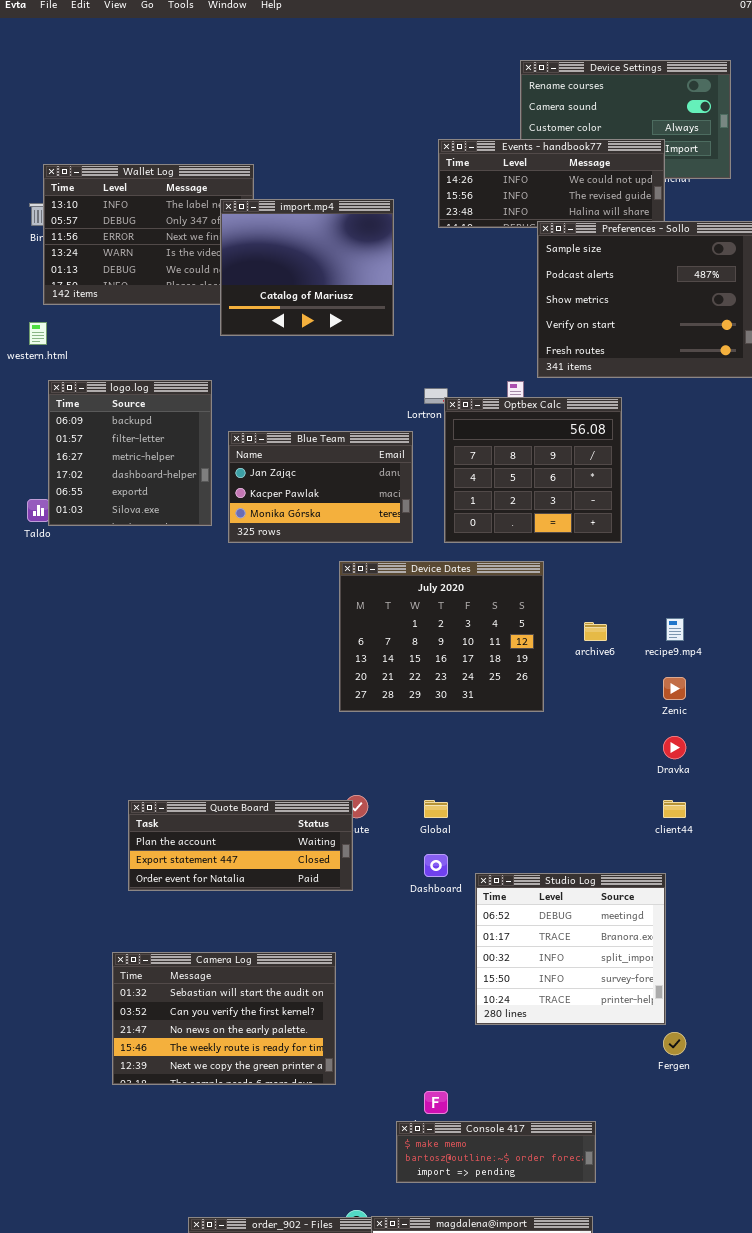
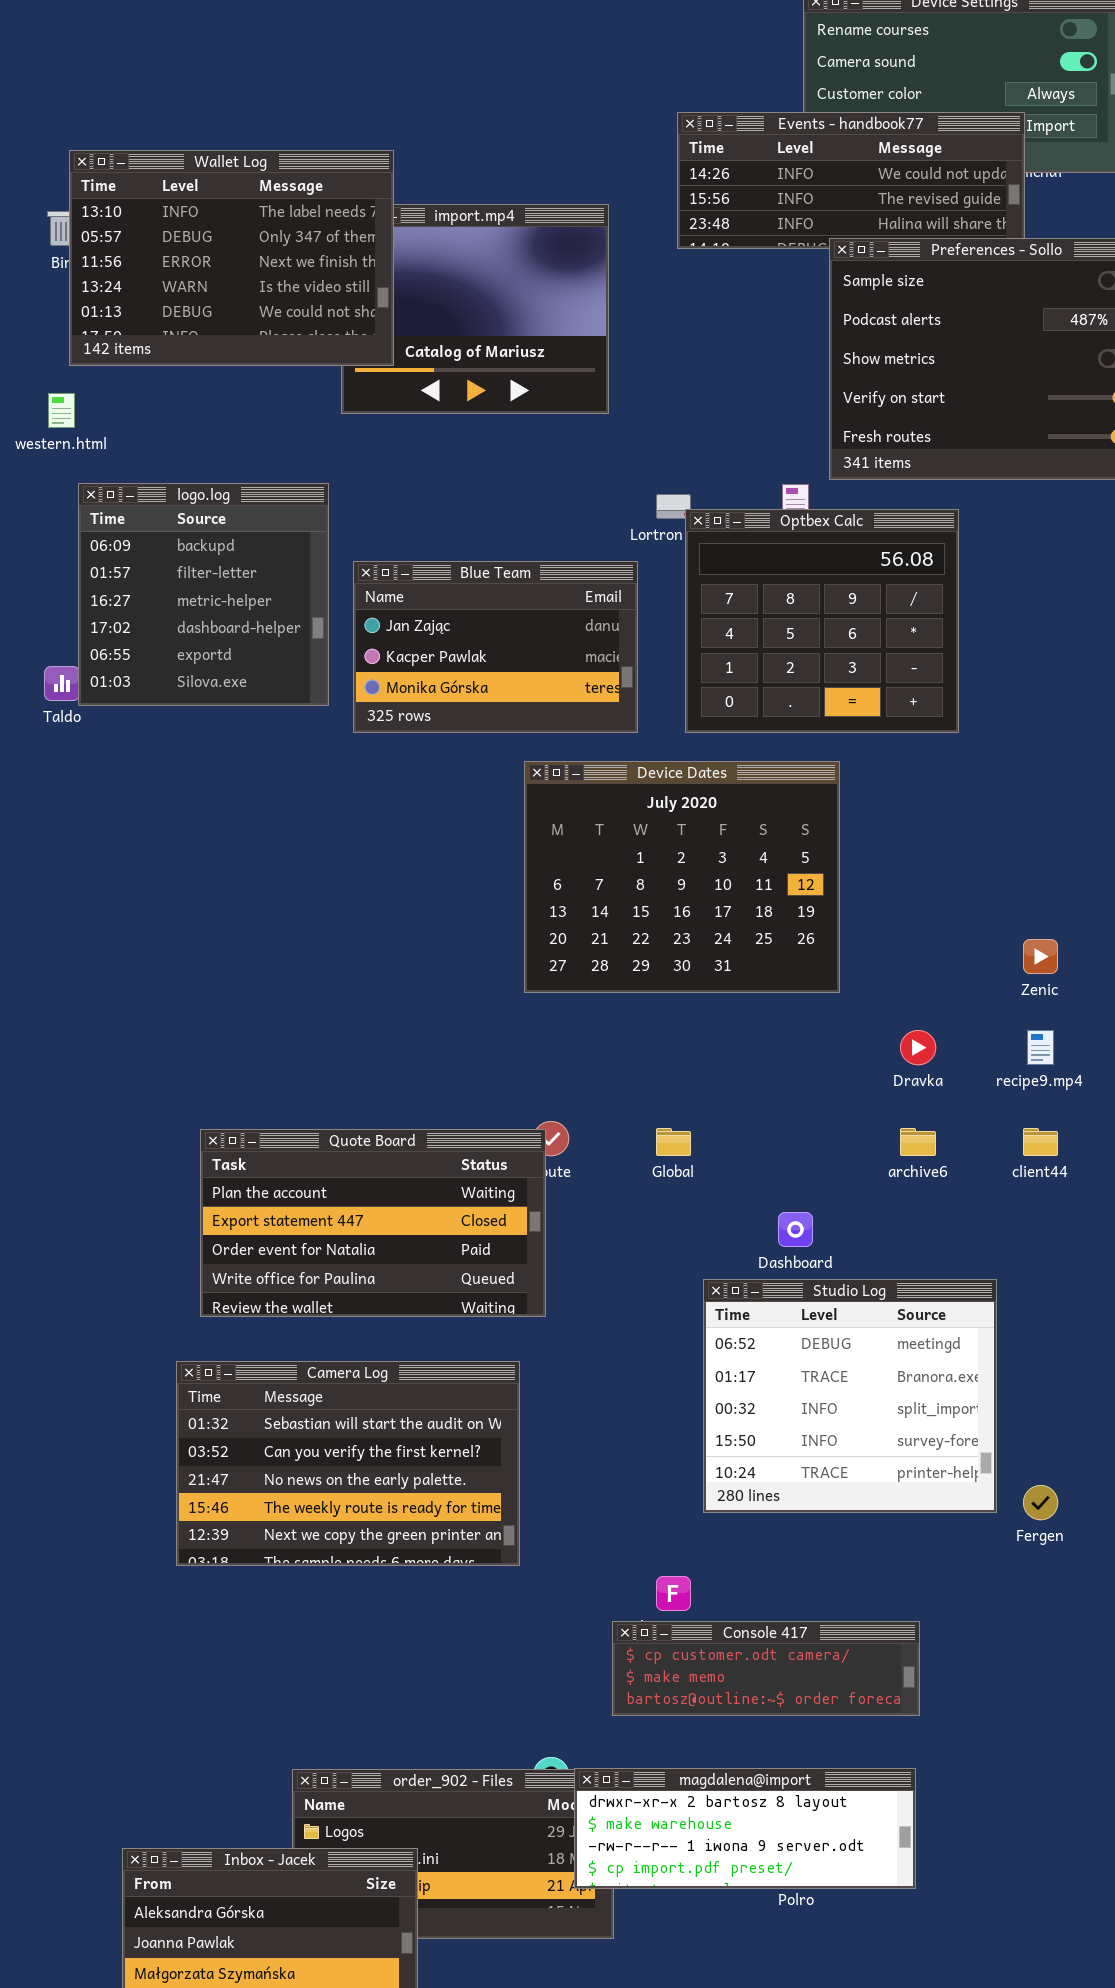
Wallet Log: [43,164,254,305] -> [69,150,394,366], raised
recipe9.mp4: [666,618,684,641] -> [1027,1030,1054,1065], moved
archive6: [584,622,607,641] -> [900,1128,936,1156], moved
Dravka: [663,736,686,759] -> [900,1030,936,1065], moved
Quote Board: [128,800,353,891] -> [200,1129,546,1317], resized
Dashboard: [424,854,448,877] -> [778,1212,813,1247], moved
Studio Log: [475,873,666,1025] -> [703,1279,997,1513], moved
Console 417: [396,1121,596,1183] -> [612,1621,920,1716], scrolled up 1 row

